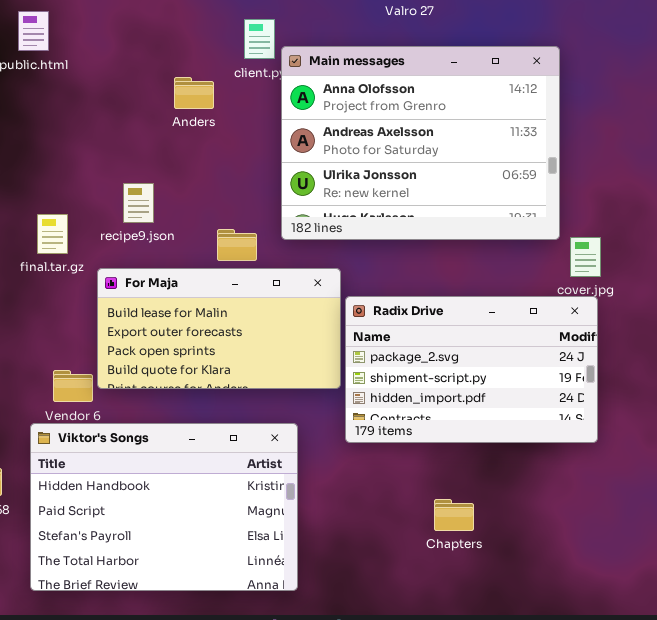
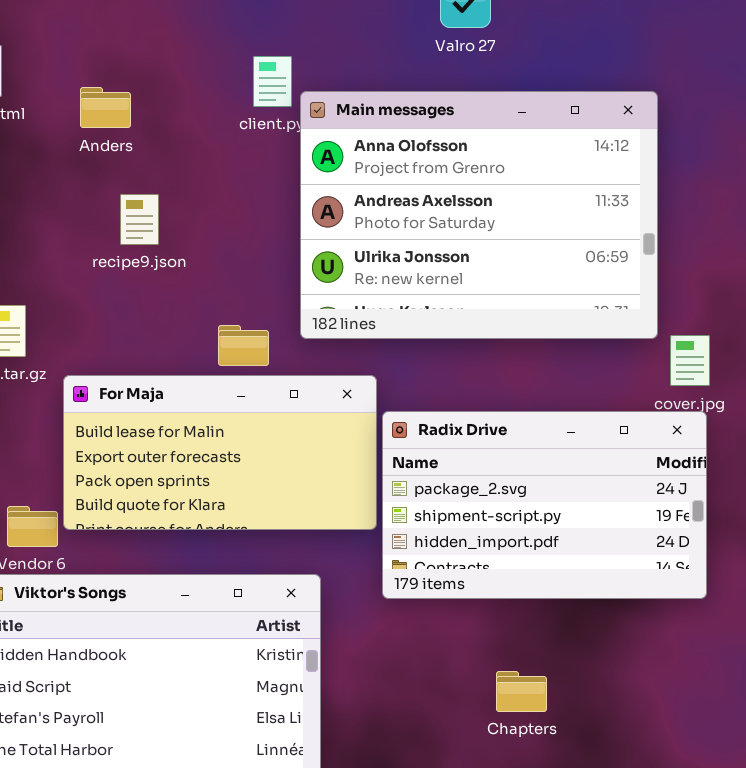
Anders: [174,77,214,109] -> [80,87,131,128], moved
recipe9.json: [123,183,154,223] -> [120,194,159,245], moved

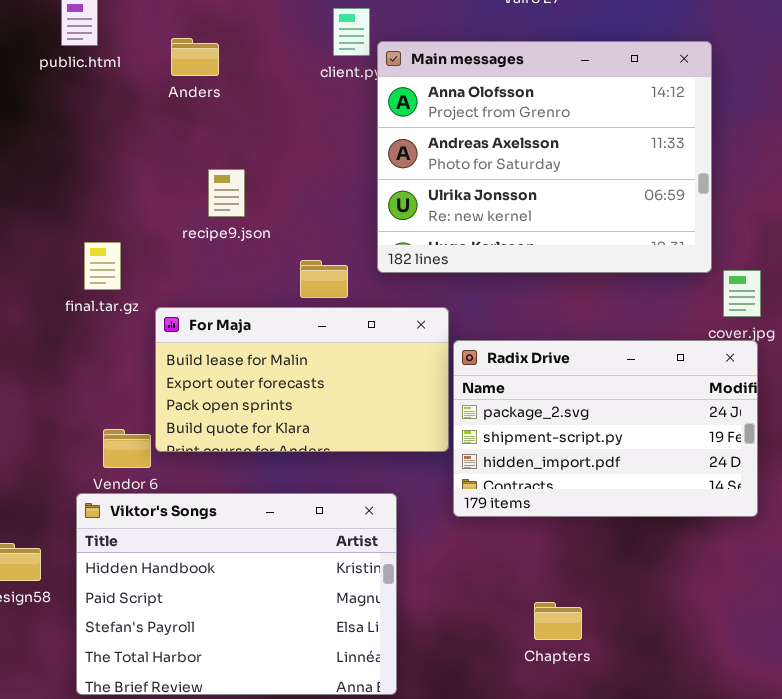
recipe9.json: [120,194,159,245] -> [208,169,245,217], moved
Chapters: [496,671,547,712] -> [534,602,582,640], moved

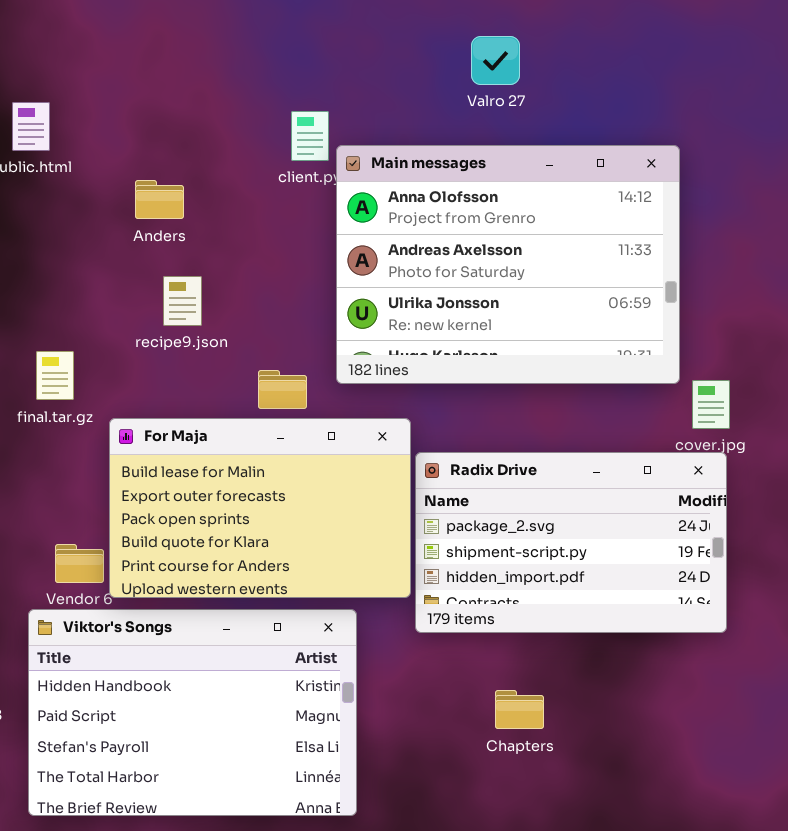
Anders: [171,38,219,76] -> [135,180,184,219], moved
For Maja: [155,307,449,452] -> [109,418,411,598], resized
Chapters: [534,602,582,640] -> [495,690,544,729], moved

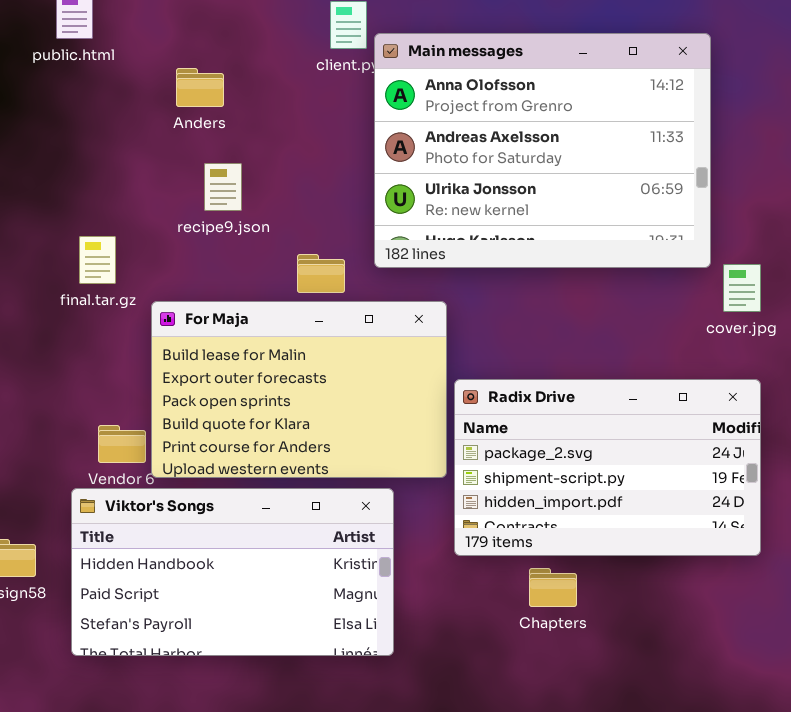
Radix Drive: [415,452,727,633] -> [454,379,761,556], moved
Viktor's Songs: [28,609,357,816] -> [71,488,394,656], resized

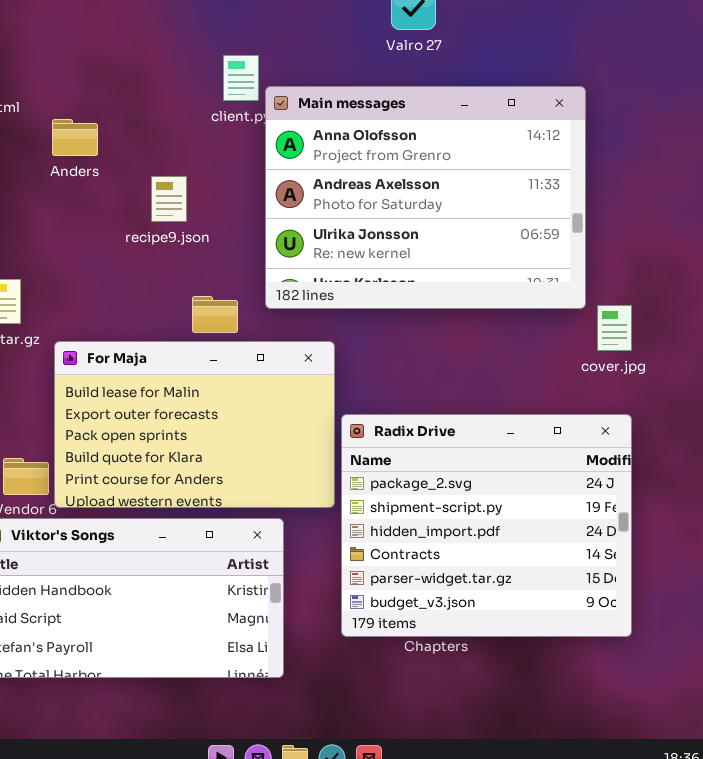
Anders: [176,68,224,107] -> [52,119,98,156], moved
recipe9.json: [204,163,242,211] -> [151,176,187,222], moved
Radix Drive: [454,379,761,556] -> [341,414,632,637], resized

